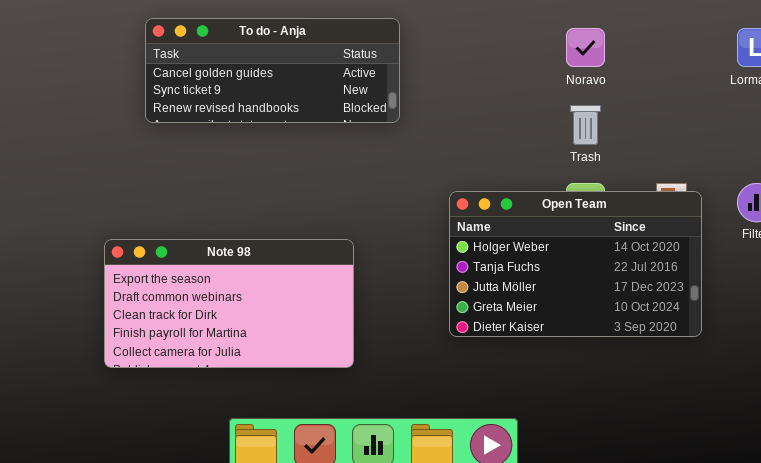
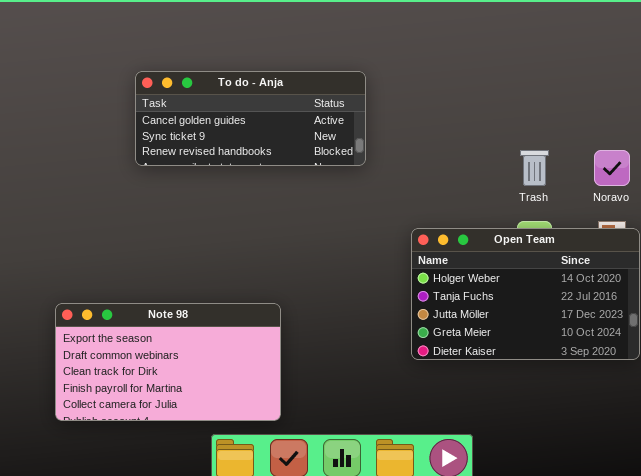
Noravo: [566,28,605,67] -> [594,150,630,186], moved
Note 98: [104,239,354,368] -> [55,303,281,421], moved

